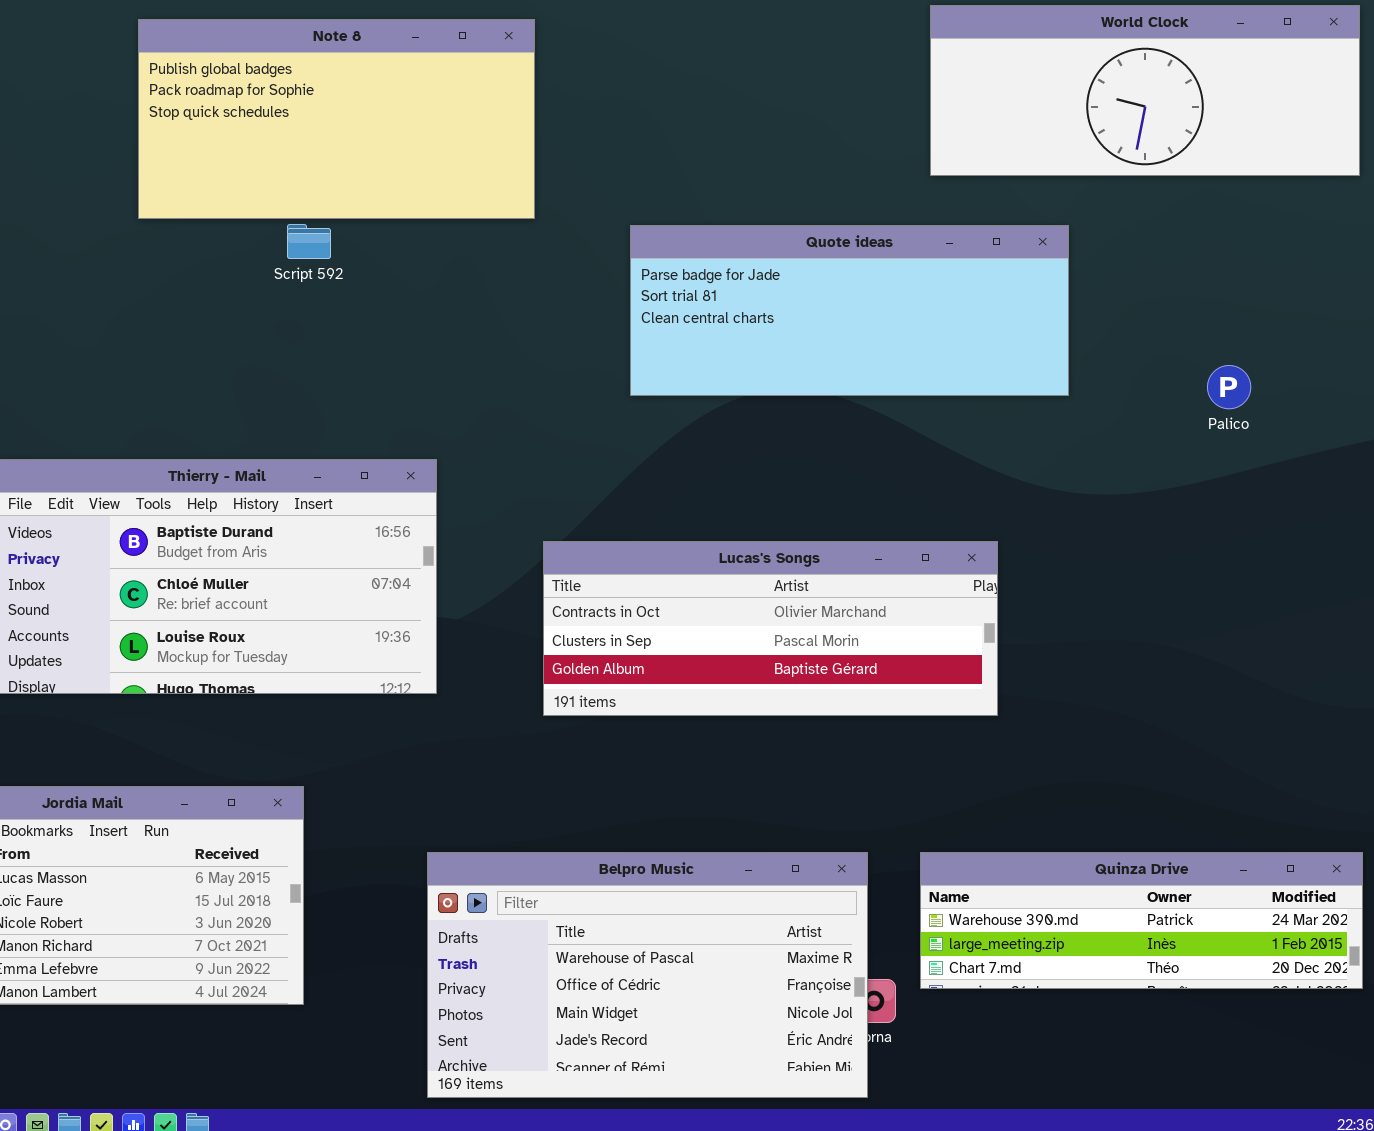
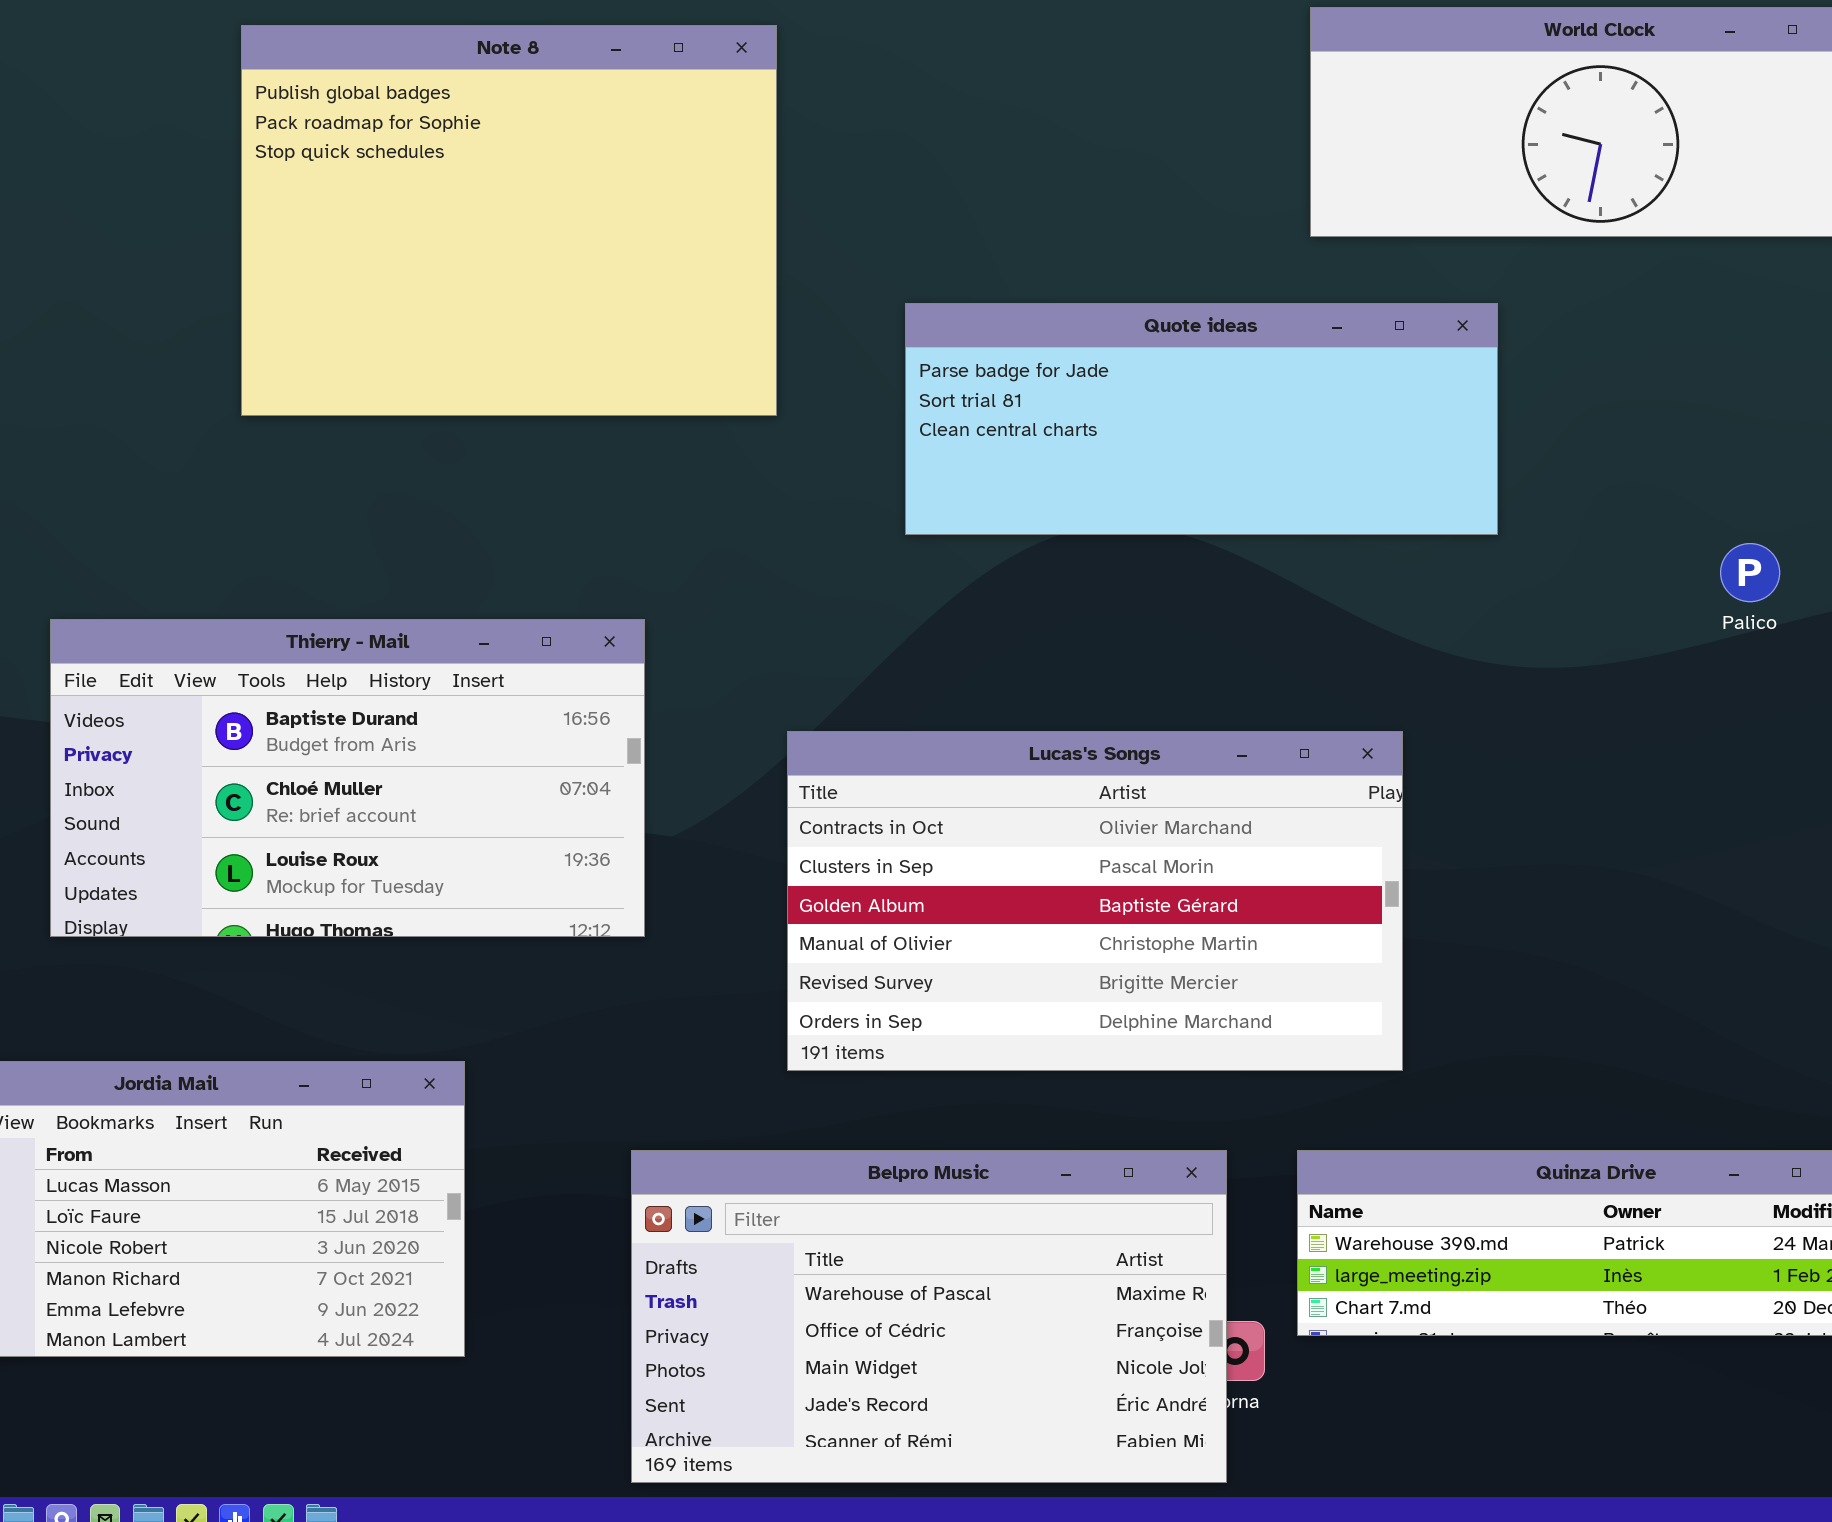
Note 8: [138,19,535,219] -> [241,25,777,416], resized
Palico: [1207,365,1251,409] -> [1720,543,1780,602], moved
Lucas's Songs: [543,541,998,716] -> [787,731,1403,1071], resized

